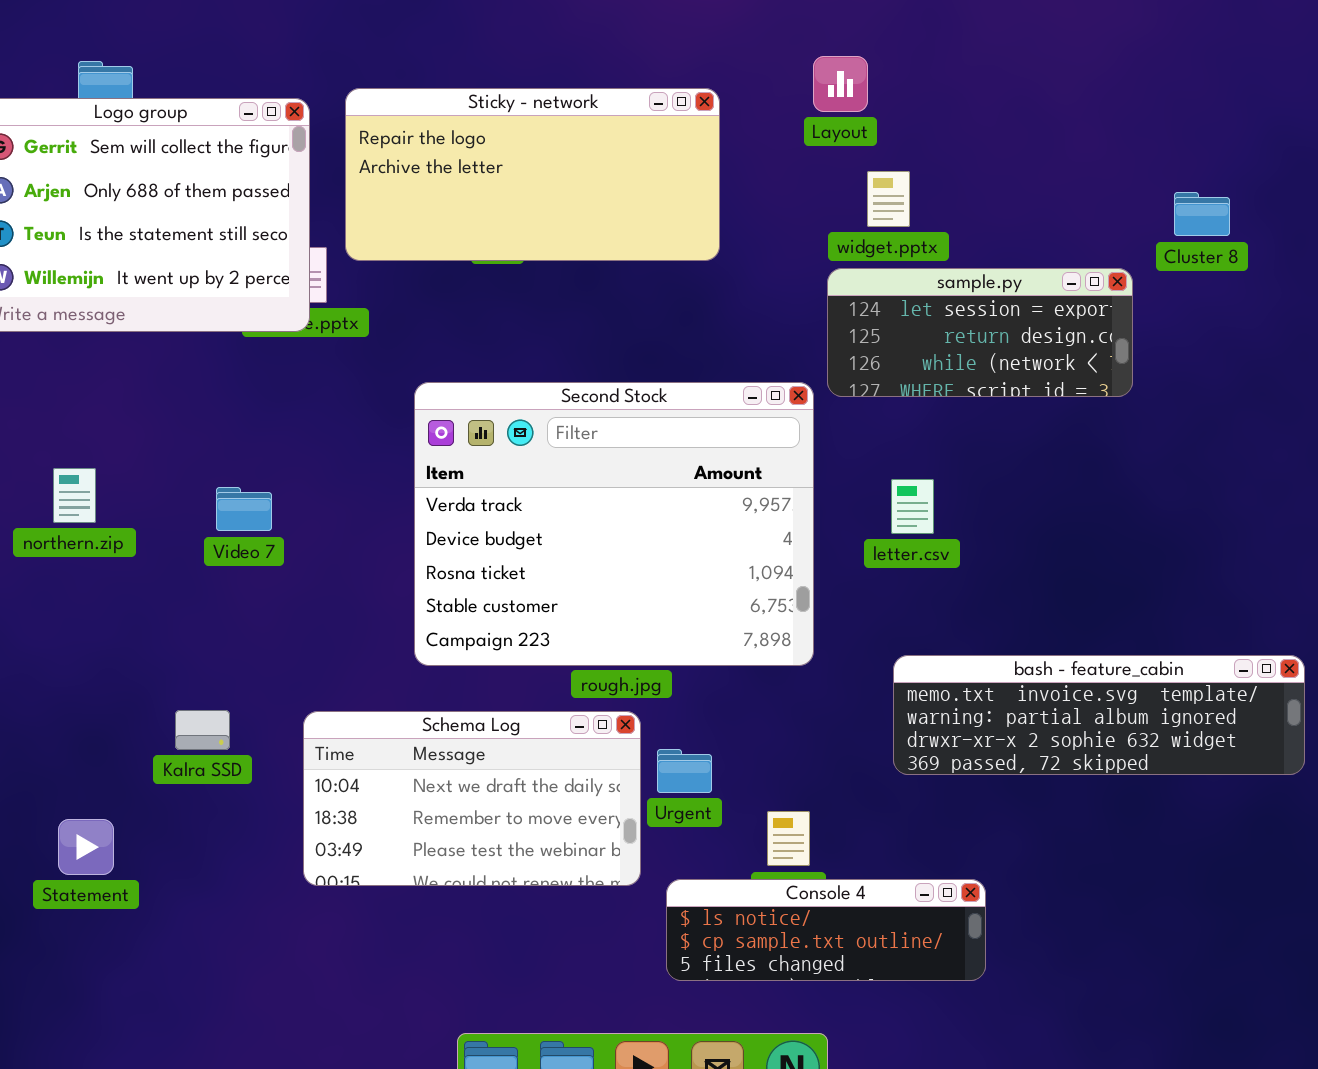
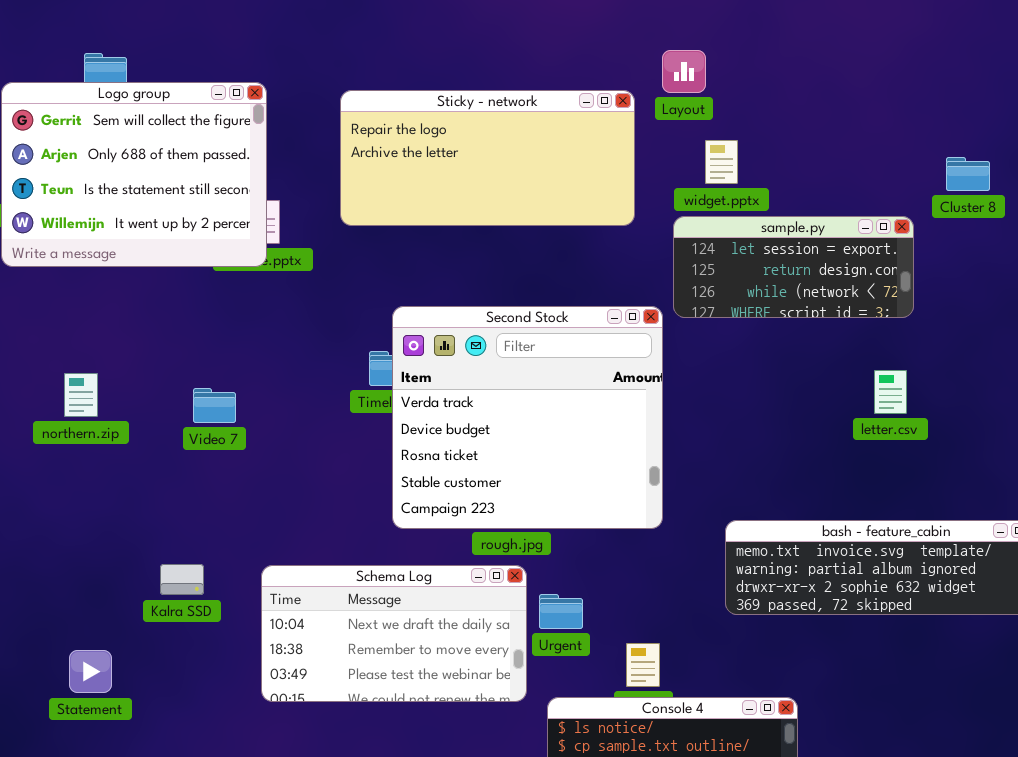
Sticky - network: [345,88,720,261] -> [340,90,635,226], moved
Second Stock: [414,382,814,666] -> [392,306,663,529], resized
letter.csv: [891,479,934,534] -> [874,370,907,414], moved

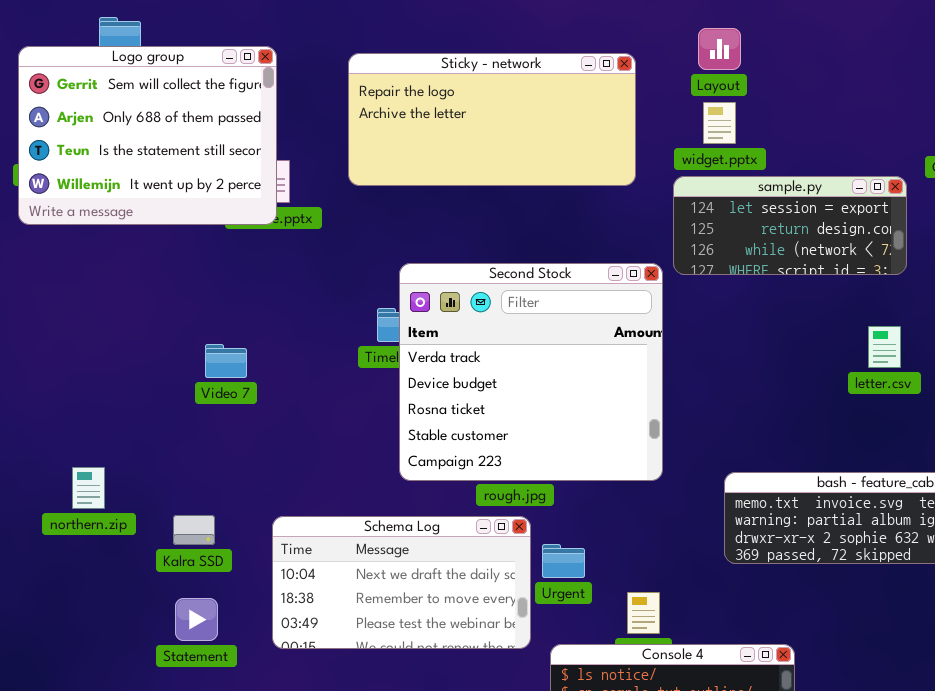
Layout: [662,50,706,93] -> [698,28,741,70], moved
northern.zip: [64,373,98,417] -> [72,467,105,509], moved
Statement: [69,650,112,693] -> [175,598,218,641], moved

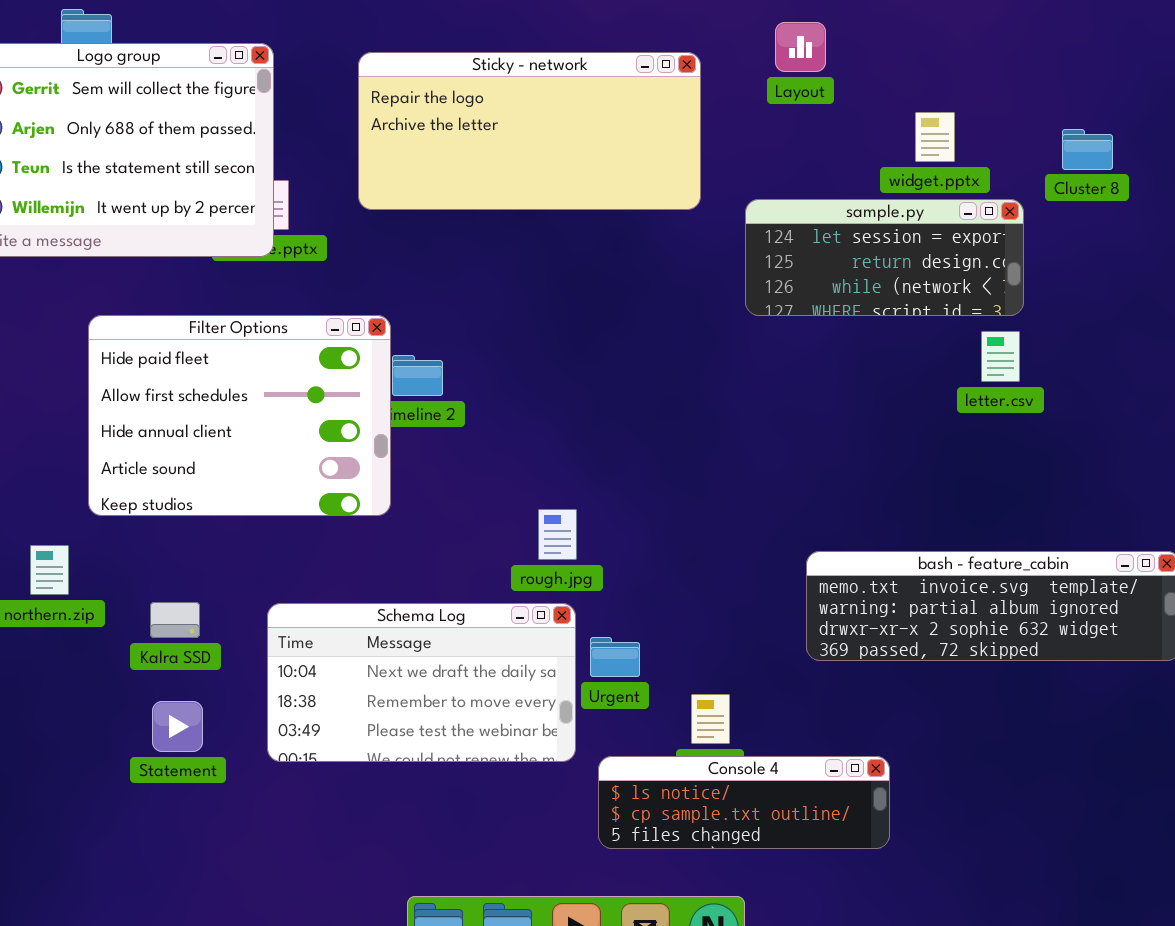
widget.pptx: [703,102,736,144] -> [915,112,955,162], moved
Second Stock: [399,263,663,481] -> none, closed
Filter Options: none -> [88,315,391,516], opened
letter.csv: [868,326,901,368] -> [981,331,1020,382], moved

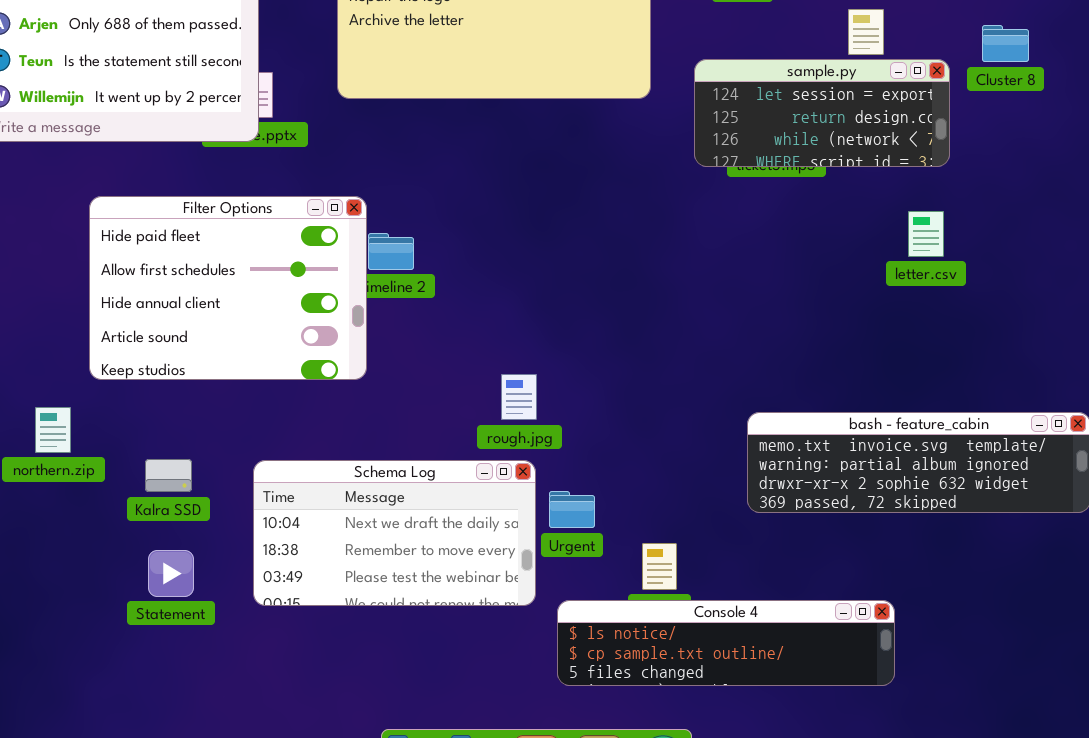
sample.py: [745,199,1024,316] -> [694,59,950,167], moved
Console 4: [598,756,890,849] -> [557,600,895,686], resized

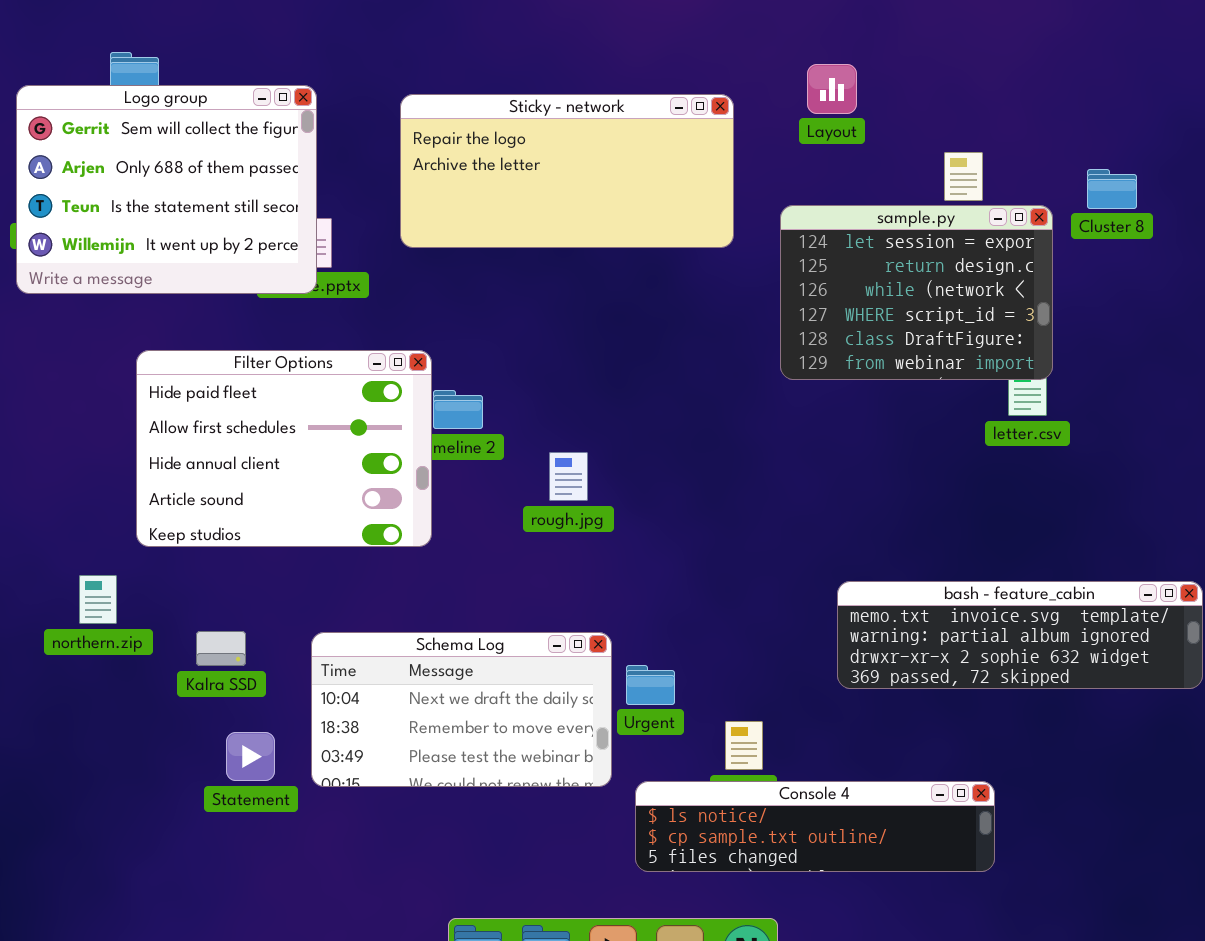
sample.py: [694,59,950,167] -> [780,205,1053,380], resized
rough.jpg: [501,374,537,420] -> [549,452,588,501], moved
Statement: [148,550,194,597] -> [226,732,275,781], moved

